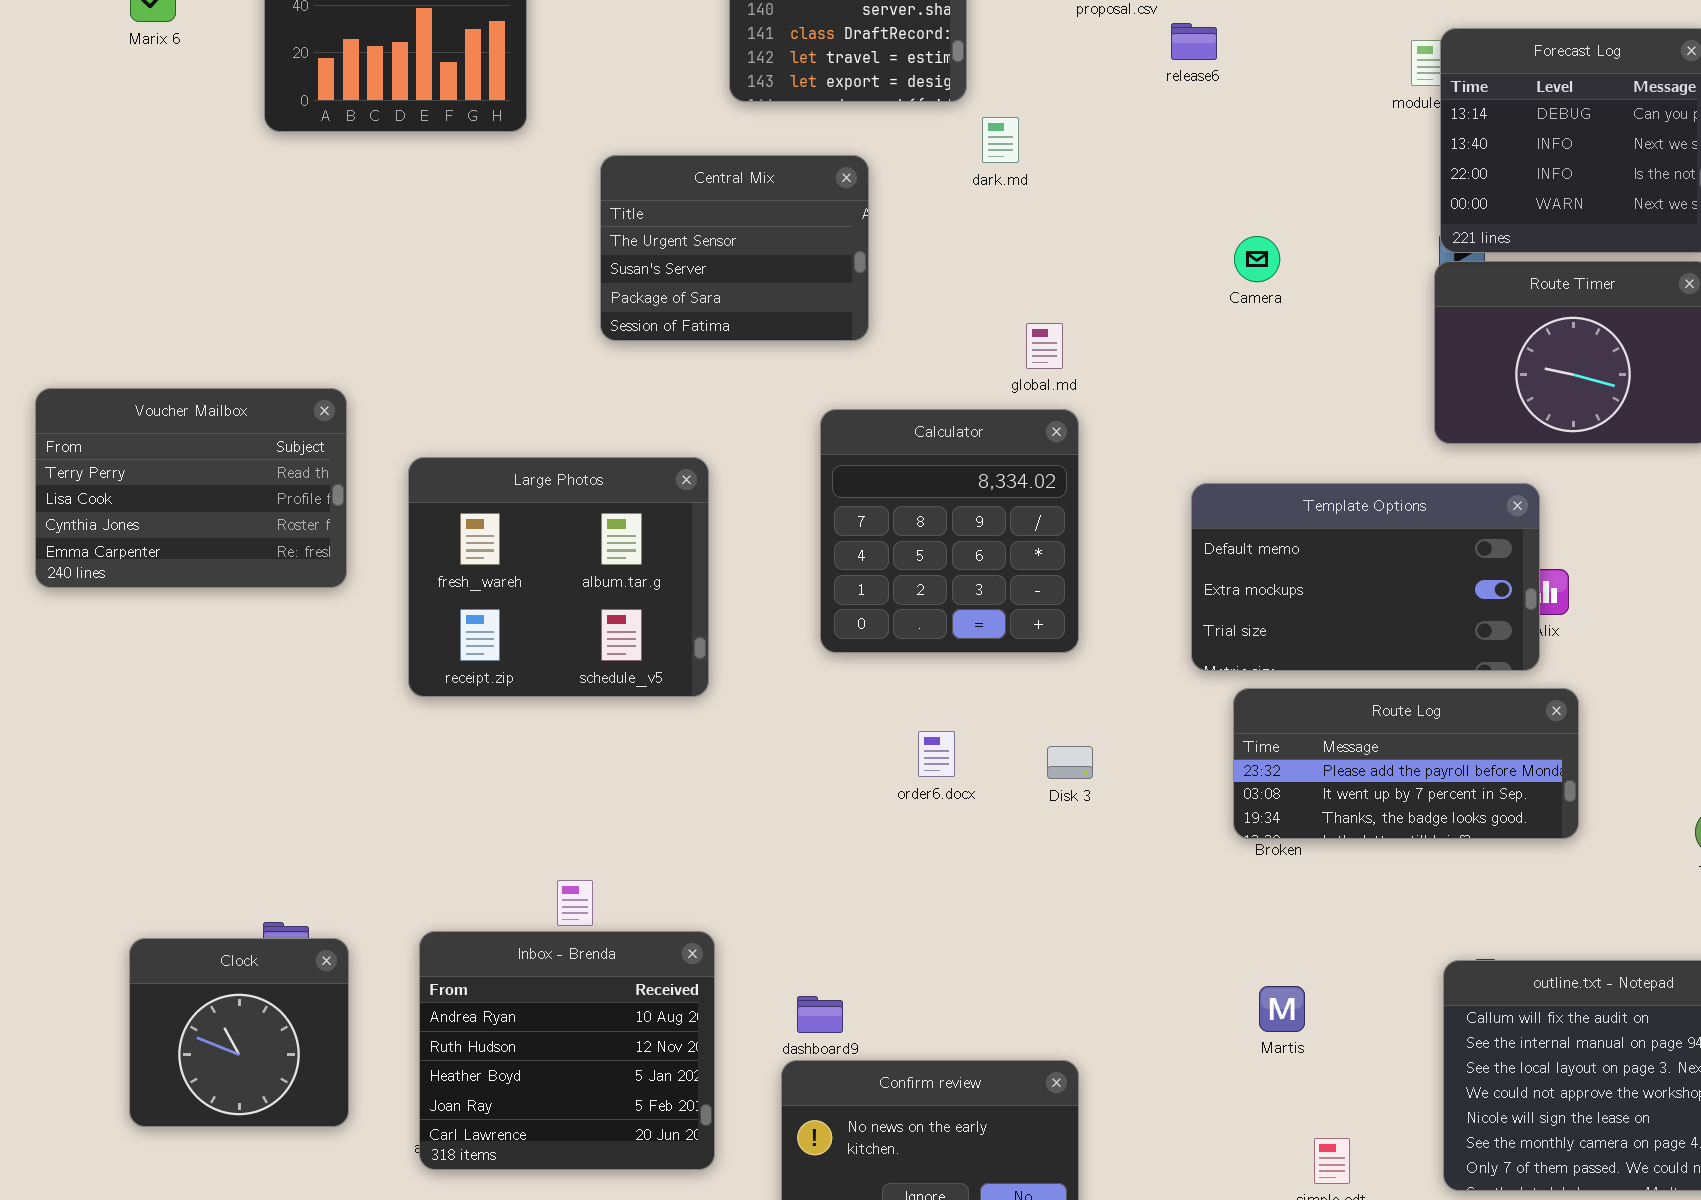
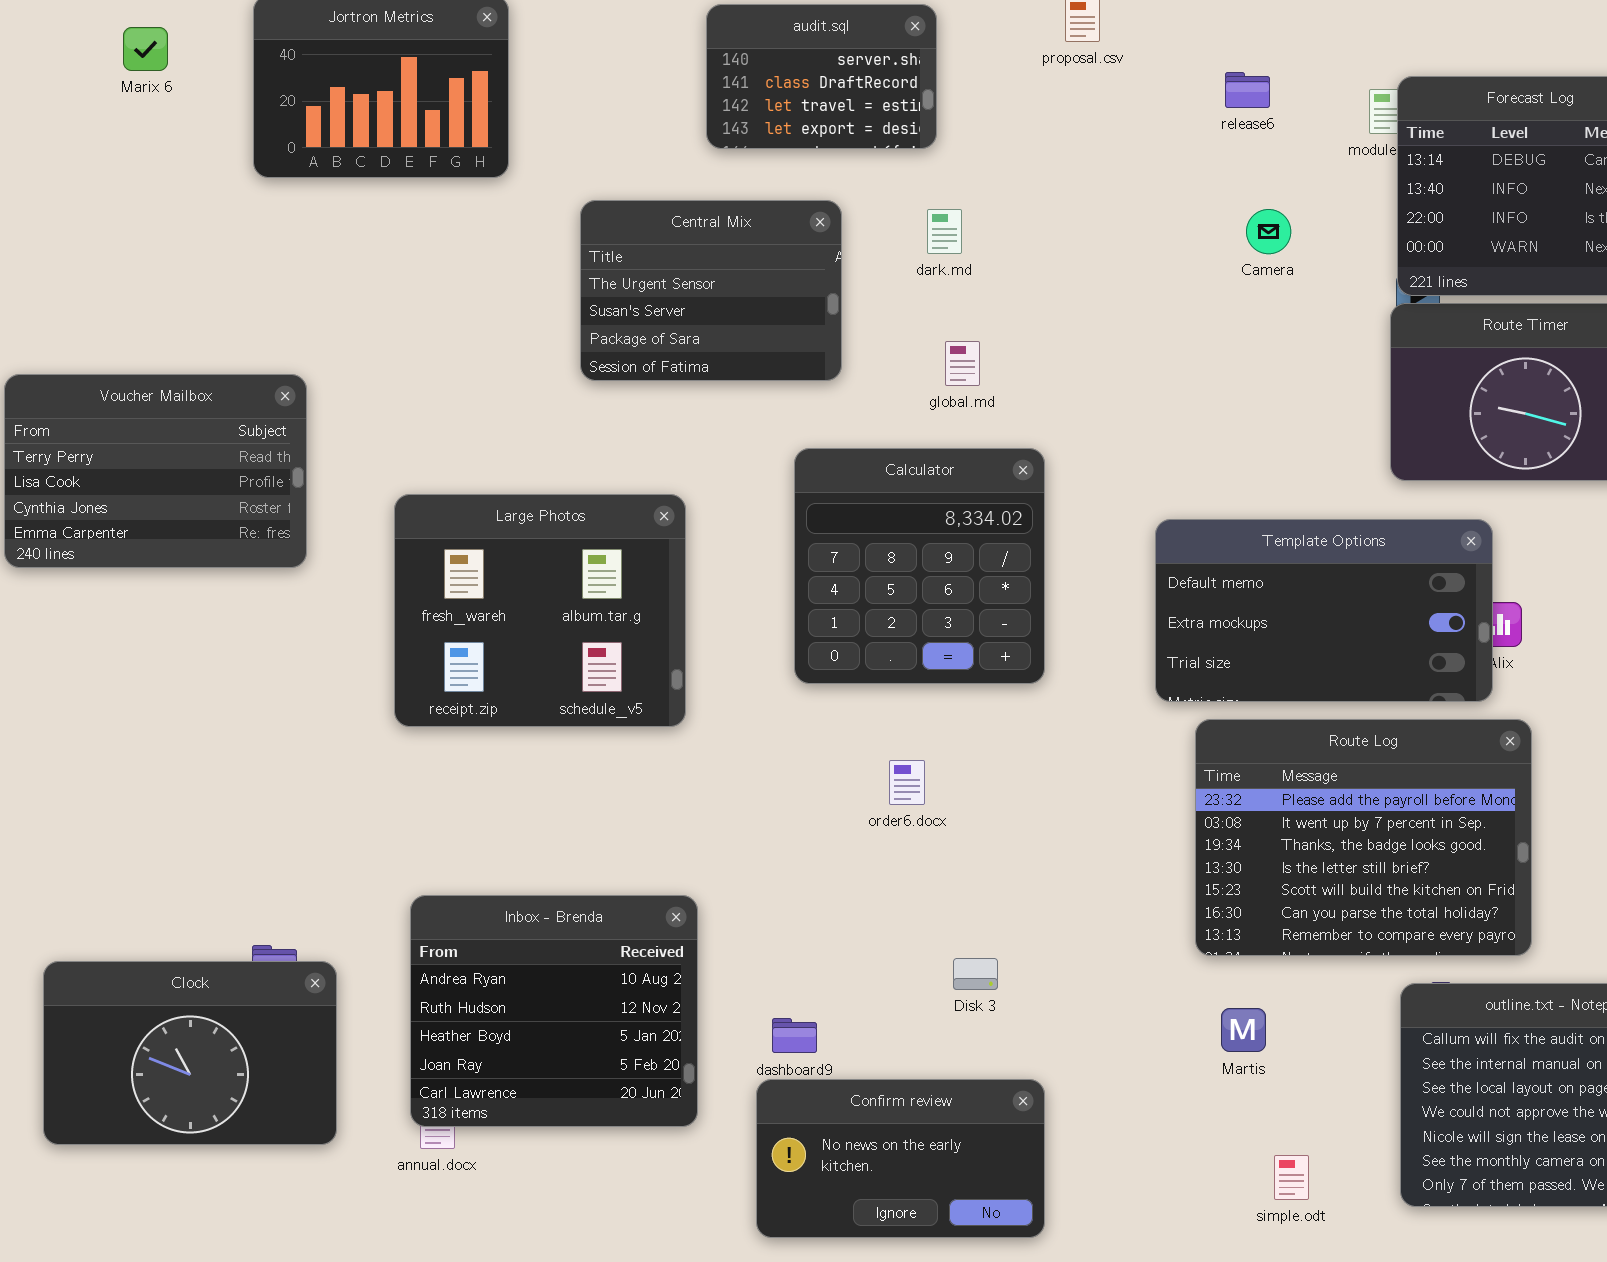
release6: [1171,23,1217,60] -> [1225,72,1270,108], moved
dark.md: [982,117,1019,163] -> [927,209,962,254], moved
Camera: [1234,236,1280,282] -> [1246,209,1291,254], moved
global.md: [1026,323,1063,369] -> [945,341,980,386], moved
Voucher Mailbox: [35,388,347,588] -> [4,374,307,568], moved
Route Log: [1233,688,1579,839] -> [1195,719,1532,956], resized
Disk 3: [1047,746,1093,779] -> [953,958,998,990], moved
Inbox - Brenda: [419,931,715,1170] -> [410,895,698,1127], moved
Clock: [129,938,349,1127] -> [43,961,337,1145], resized

